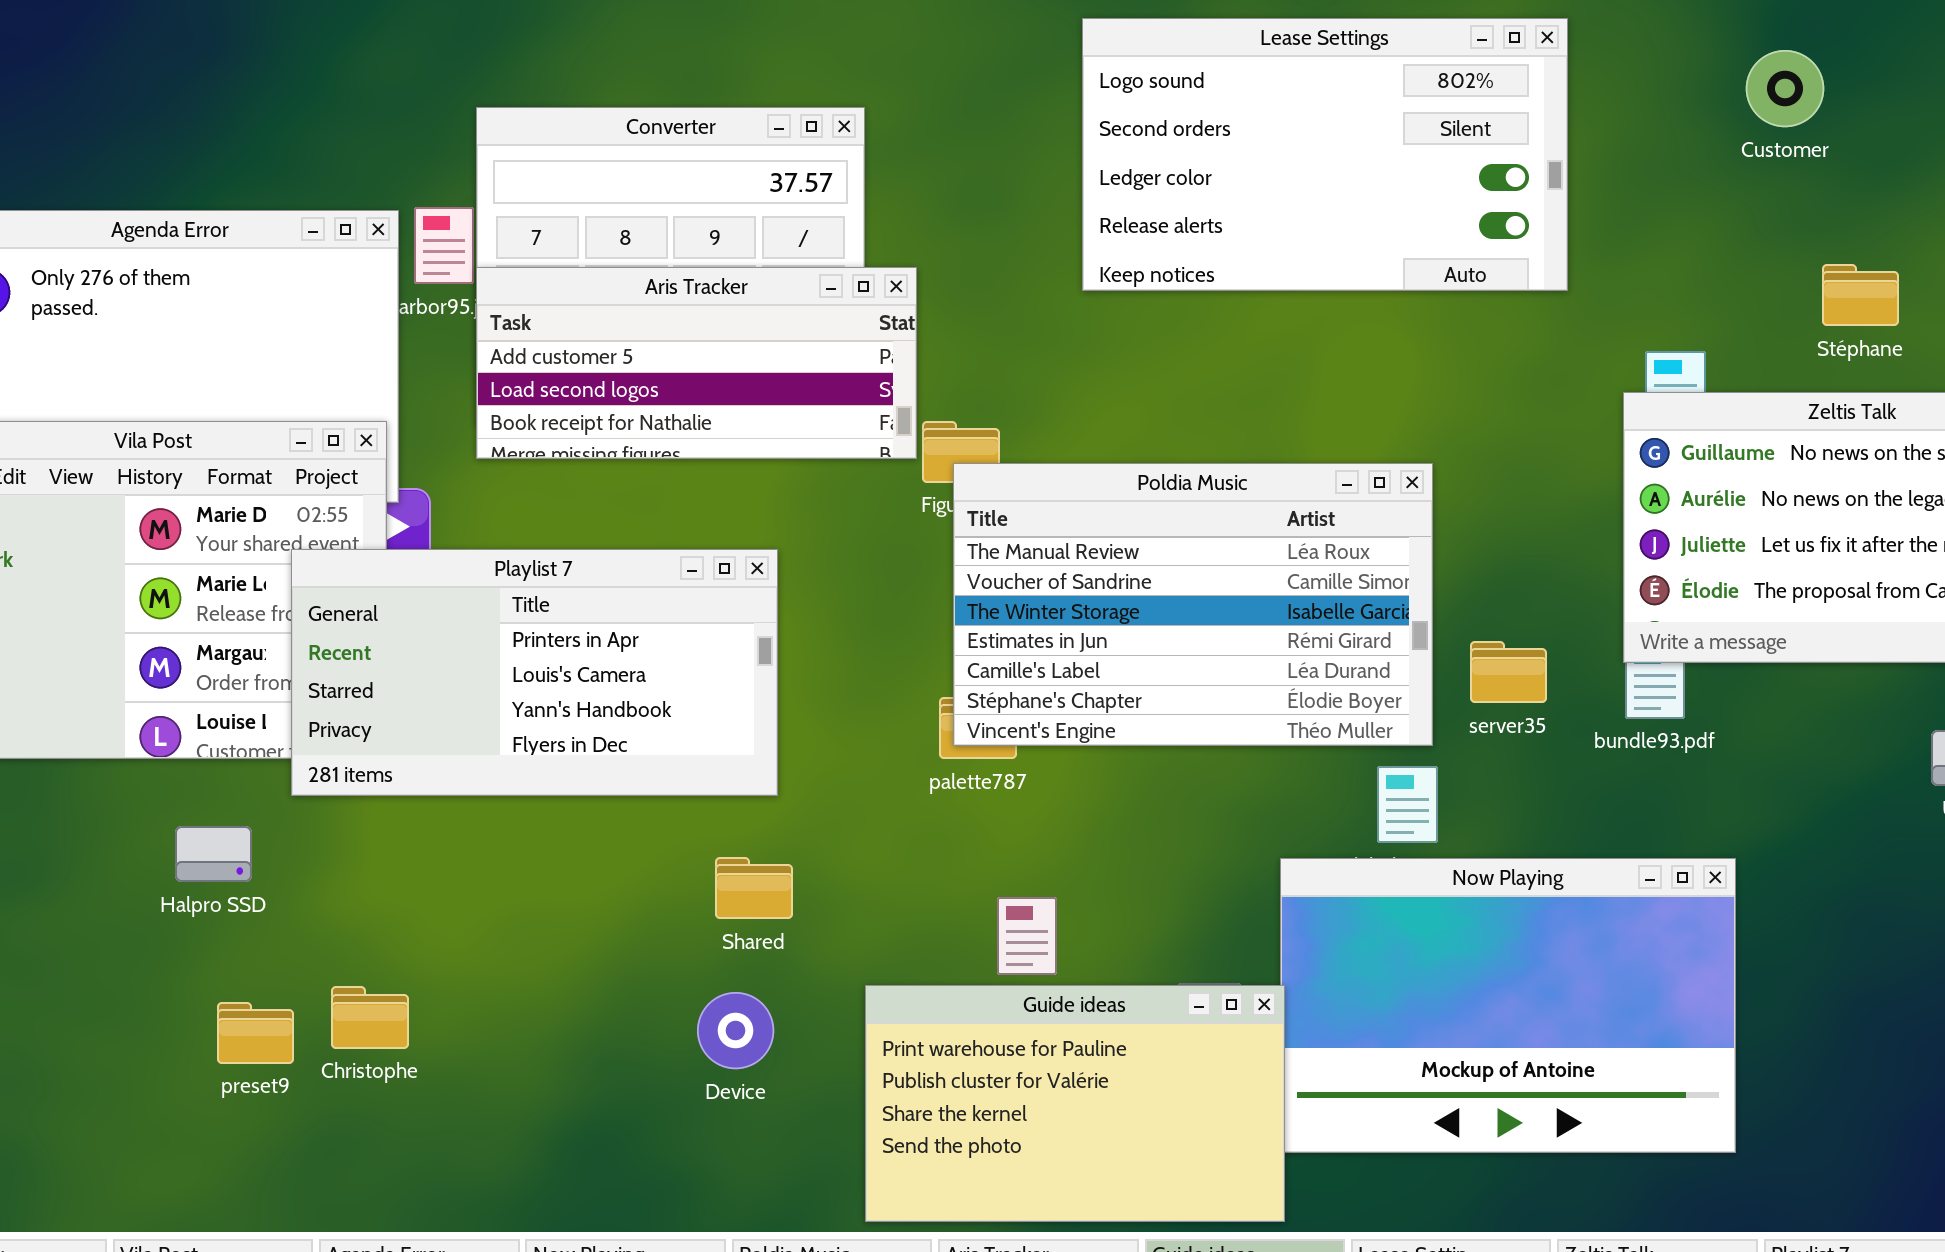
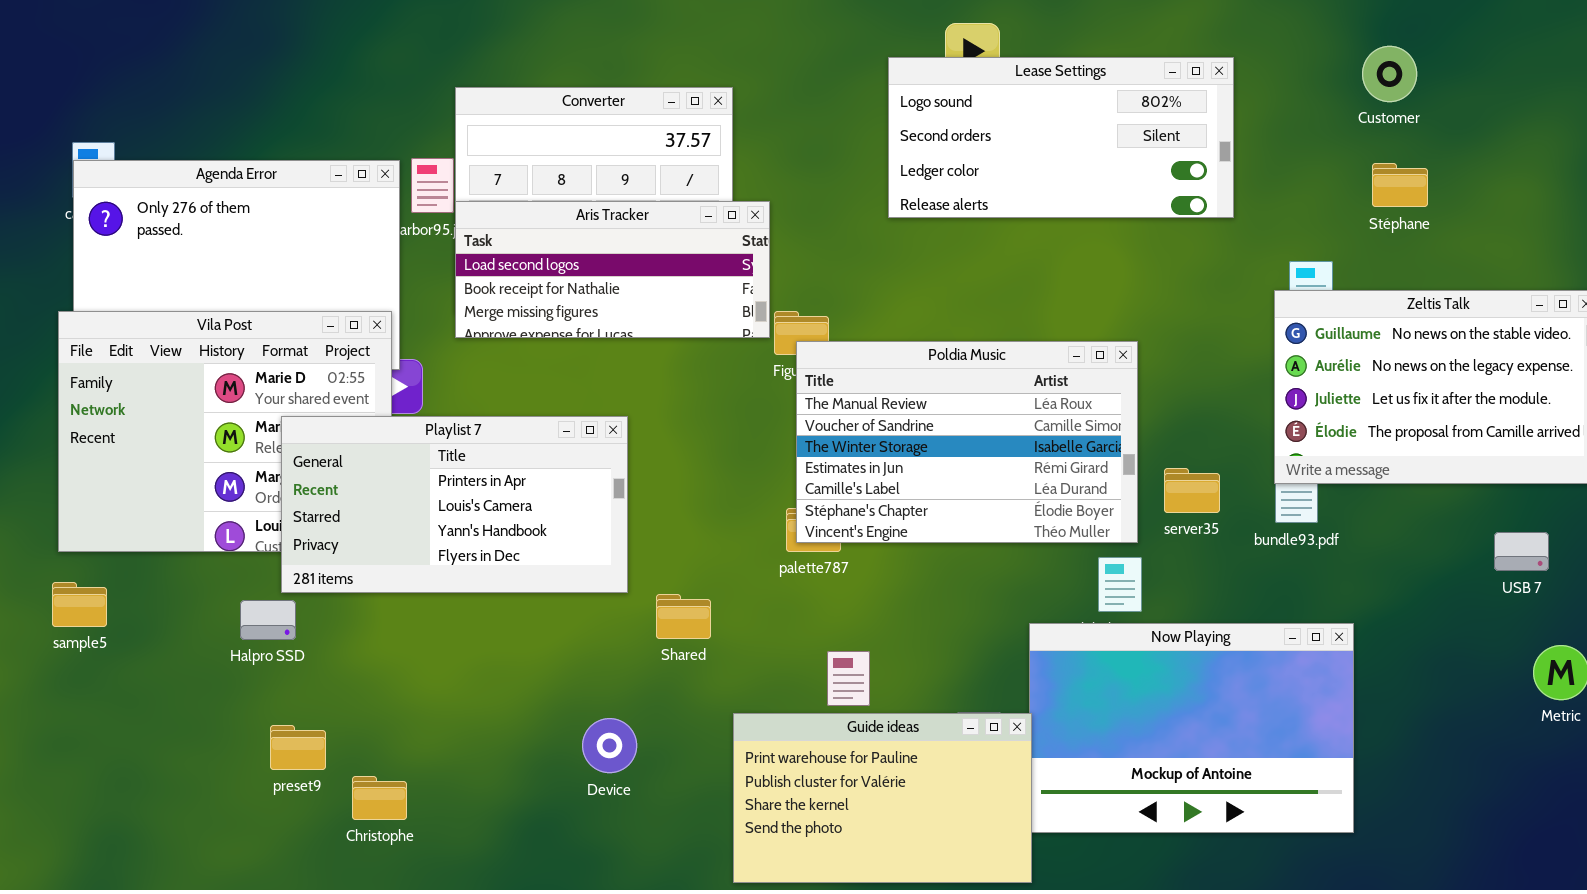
Lease Settings: [1082,18,1568,291] -> [888,57,1234,218], resized
Stéphane: [1822,264,1899,326] -> [1372,163,1428,207], moved
Aris Tracker: [476,267,917,459] -> [455,201,770,338], scrolled down 1 row
Playlist 7: [291,549,778,796] -> [281,416,628,593], moved
Shared: [715,857,793,919] -> [656,594,711,639], moved
Christophe: [331,986,409,1049] -> [352,776,407,820], moved
Device: [697,992,774,1069] -> [582,718,637,773], moved

